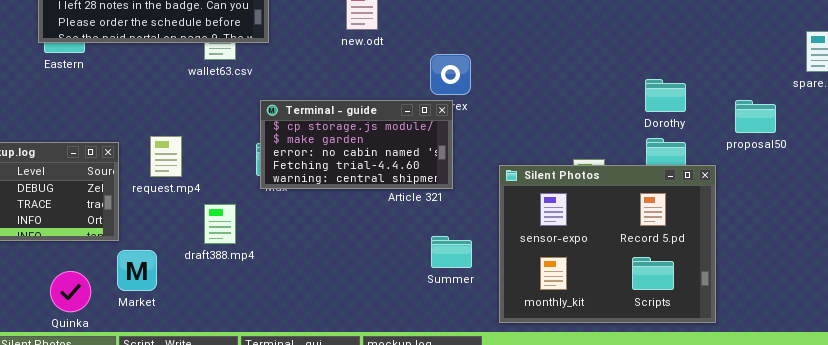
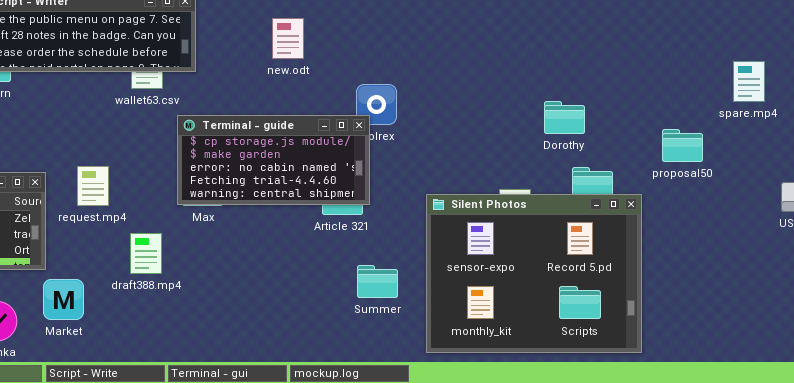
Dorothy: [645,79,686,112] -> [544,101,585,134], moved
Terminal - guide: [260,100,453,189] -> [177,115,370,205], moved

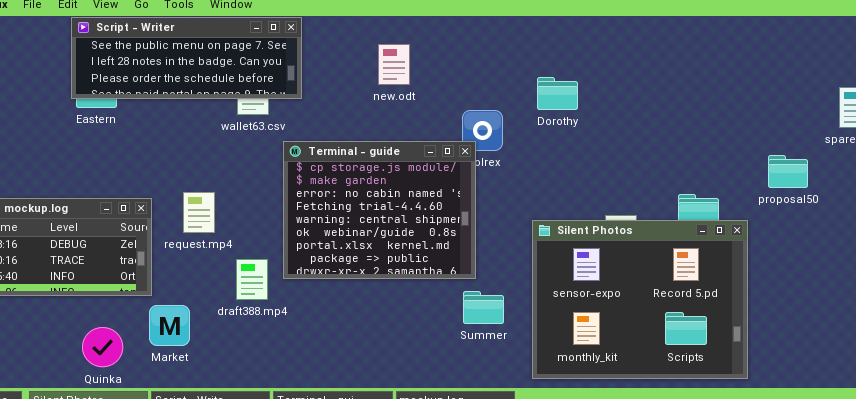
Dorothy: [544,101,585,134] -> [537,77,578,110], moved
Terminal - guide: [177,115,370,205] -> [283,141,476,279], resized

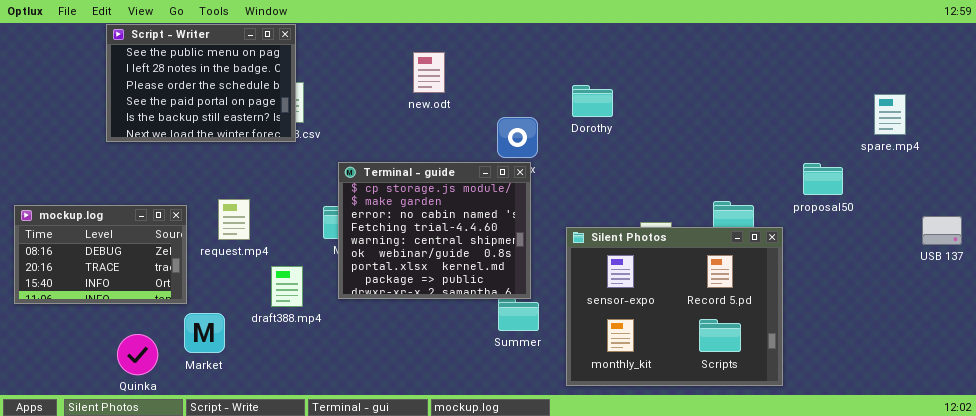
Script - Writer: [71,17,302,99] -> [106,24,296,142], resized
Terminal - guide: [283,141,476,279] -> [338,162,531,299], moved

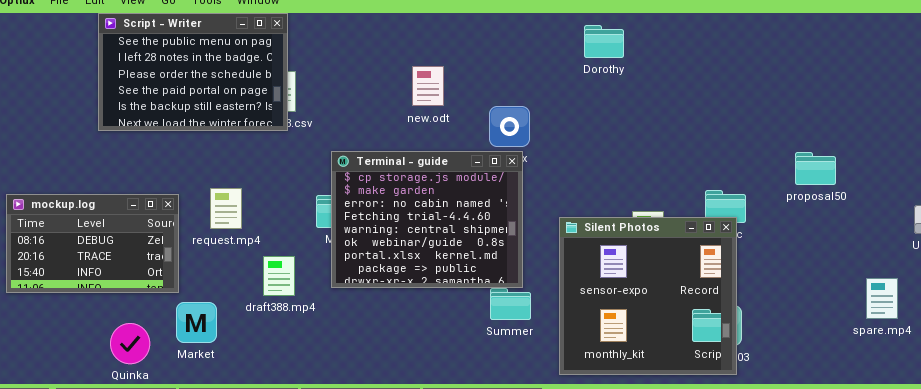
new.odt: [413,52,445,93] -> [412,66,444,106], moved
Dorothy: [572,85,613,117] -> [584,25,624,58], moved
spare.mp4: [874,94,906,135] -> [866,278,898,319], moved
Silent Photos: [566,227,783,386] -> [559,217,737,375], resized

